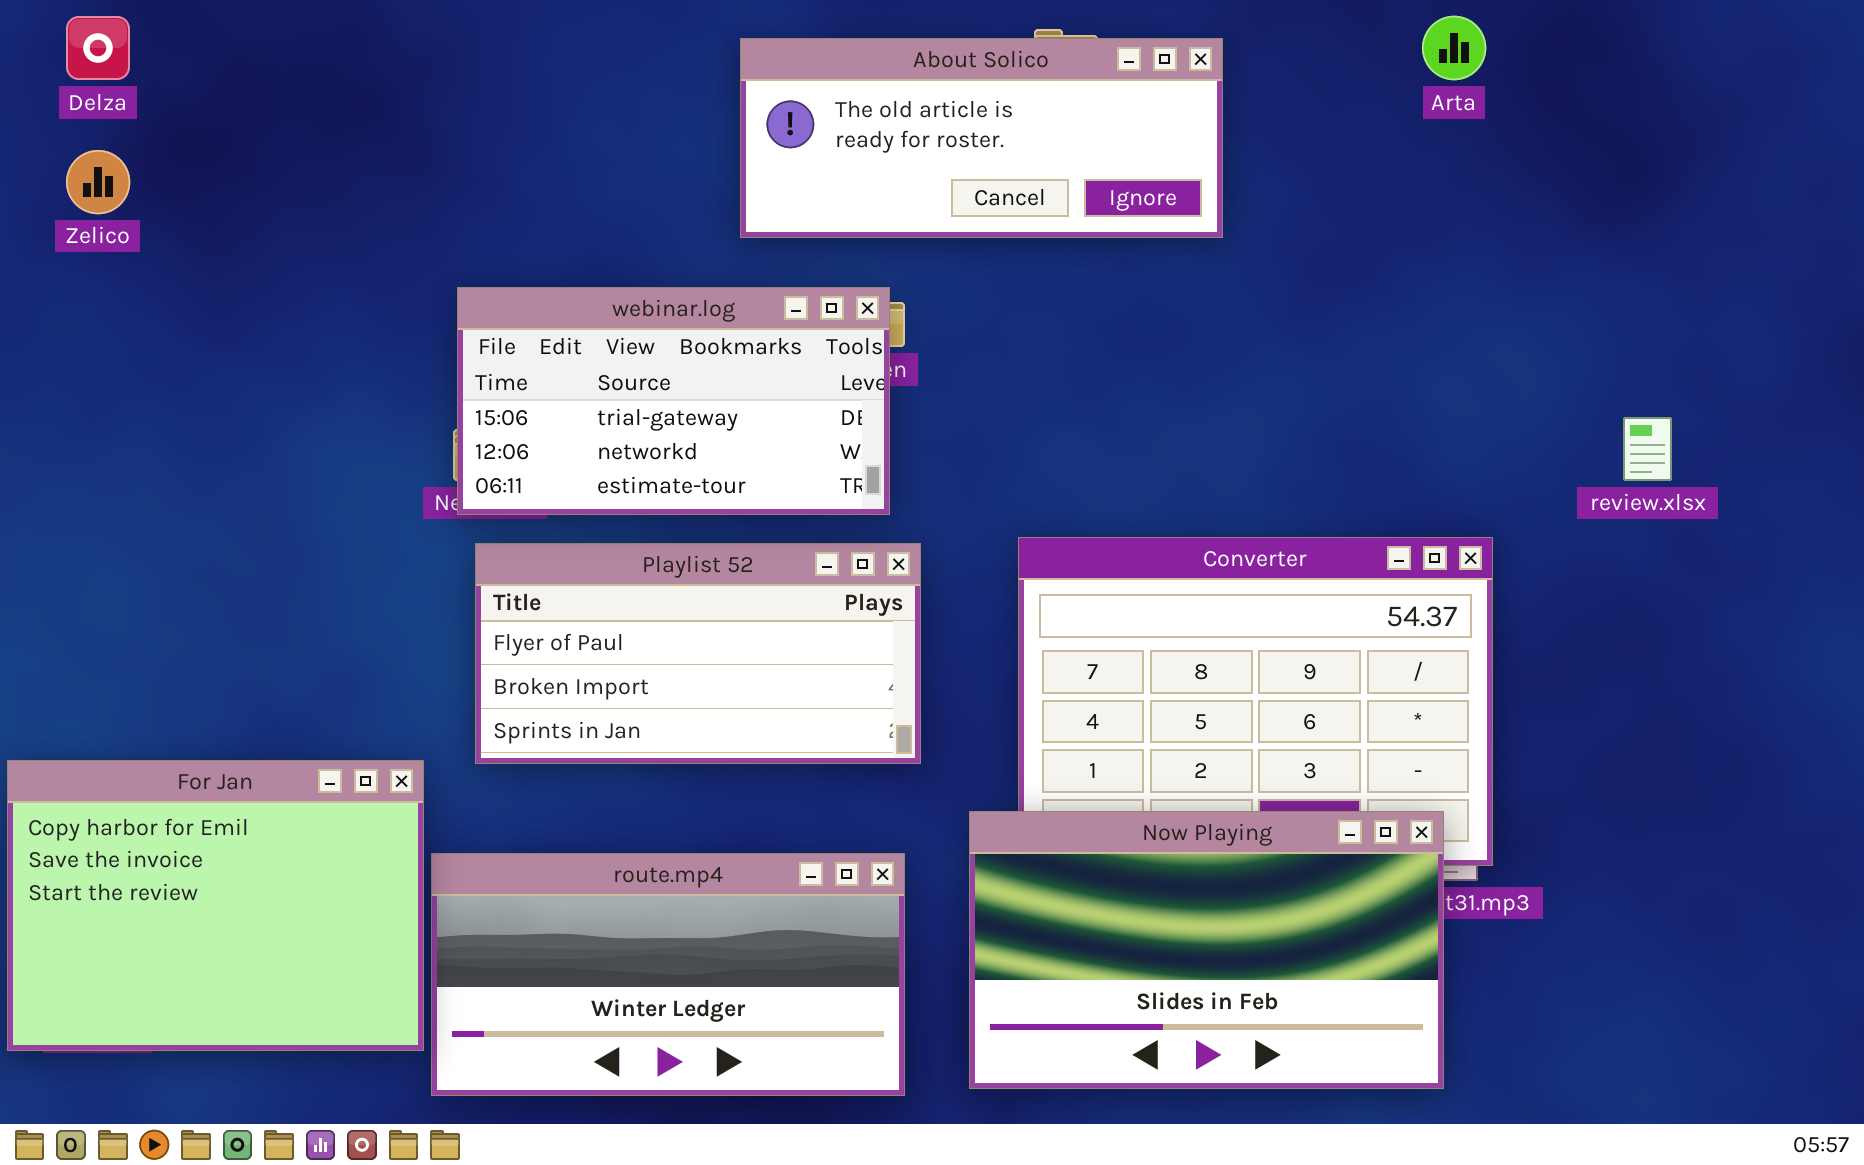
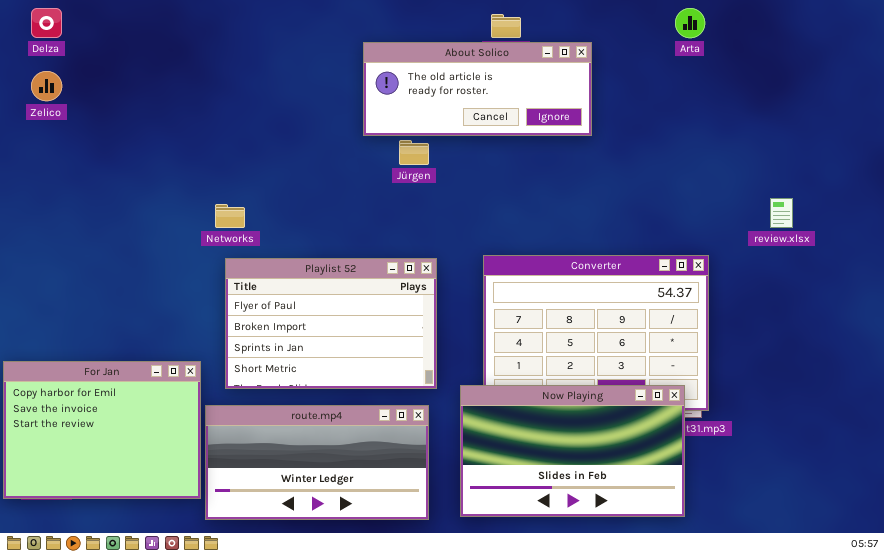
About Solico: [740,38,1223,238] -> [363,42,592,136], moved
webinar.log: [457,287,890,515] -> none, closed
Playlist 52: [475,543,921,764] -> [225,258,437,389], resized

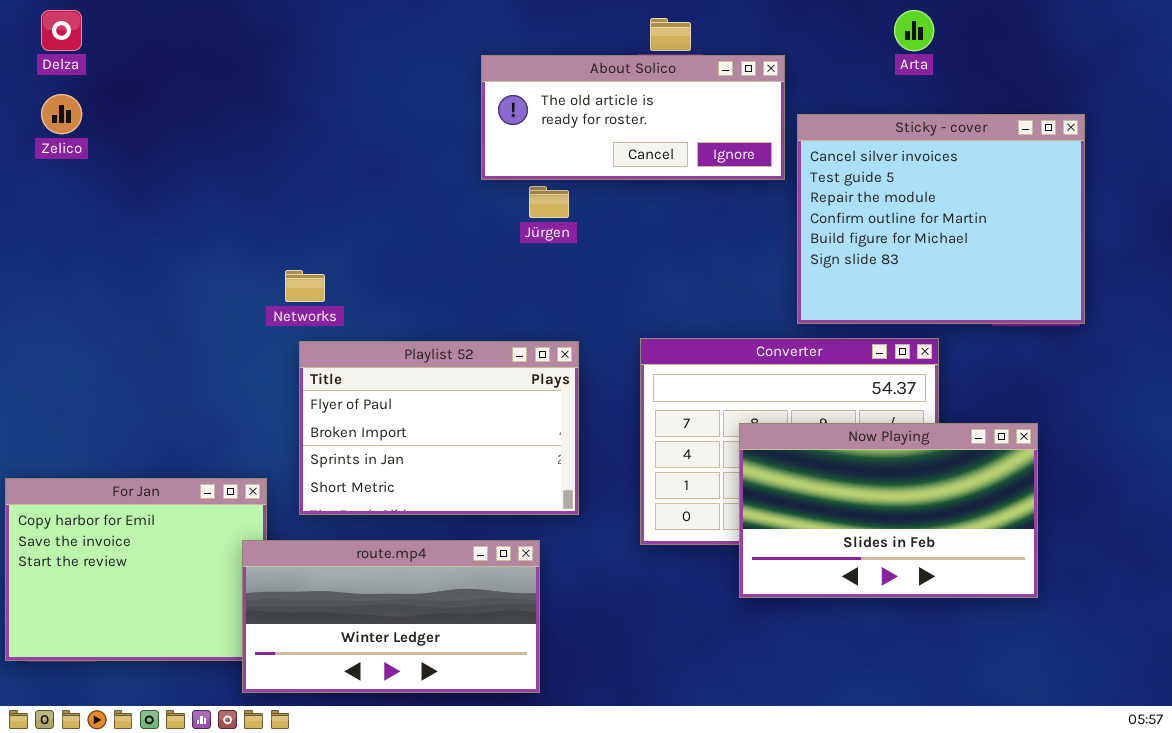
Sticky - cover: none -> [797,114,1085,324], opened
Now Playing: [460,385,685,517] -> [739,423,1038,598], moved
route.mp4: [205,405,429,520] -> [242,540,540,693], moved

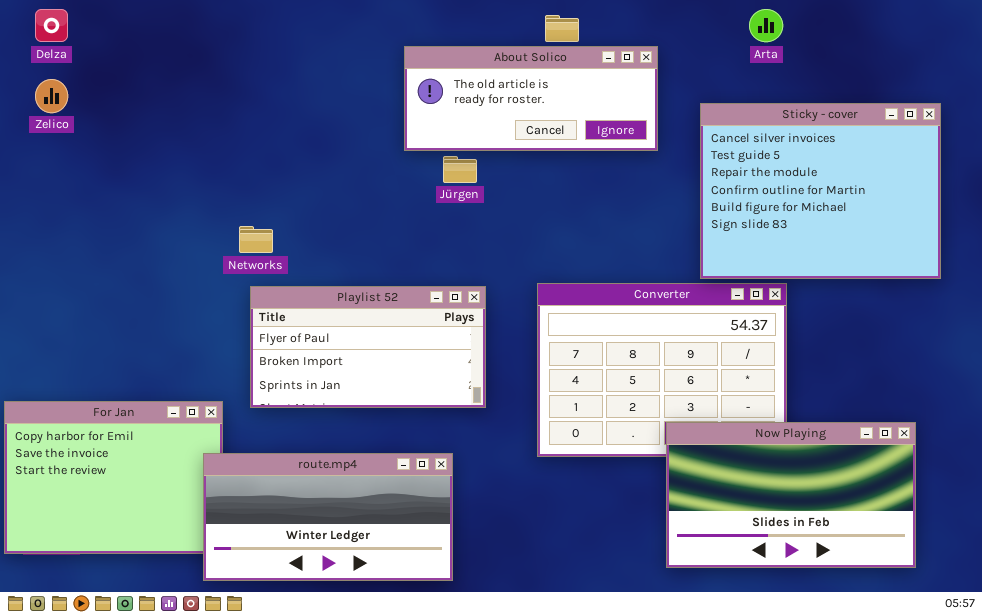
Sticky - cover: [797,114,1085,324] -> [700,103,941,279], moved
Playlist 52: [299,341,579,515] -> [250,286,486,408], resized
Now Playing: [739,423,1038,598] -> [666,422,916,568], moved

